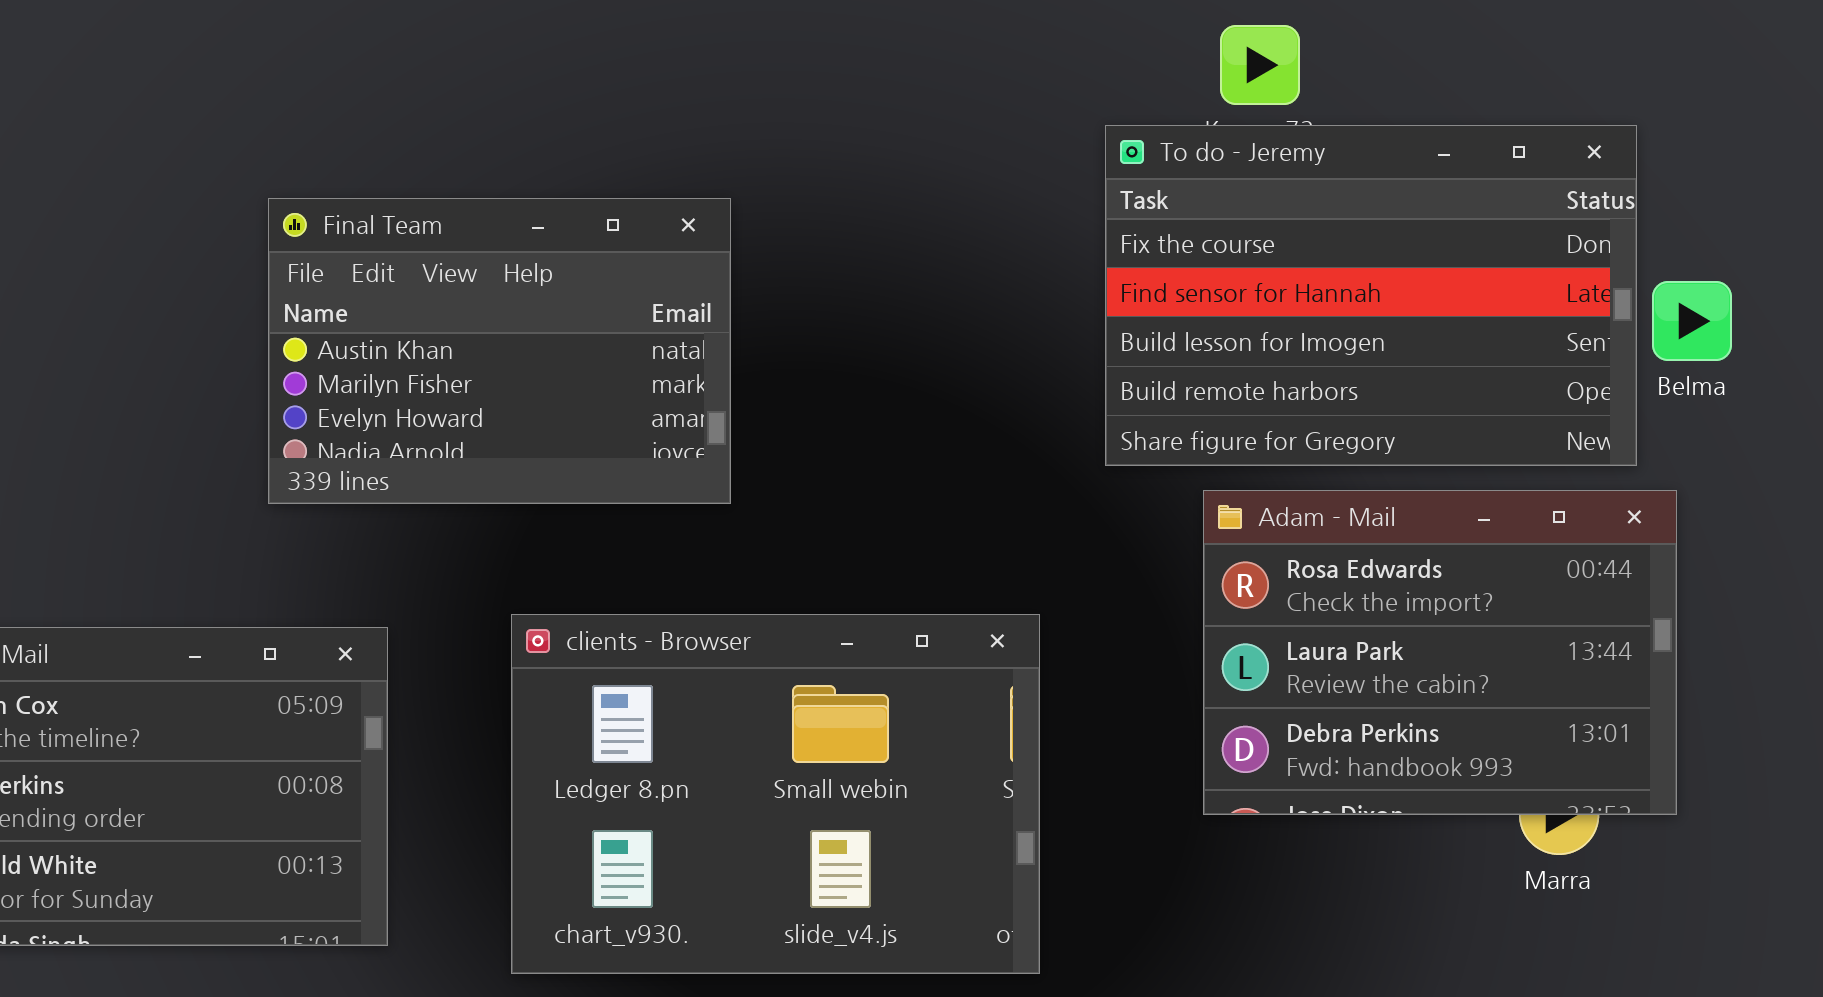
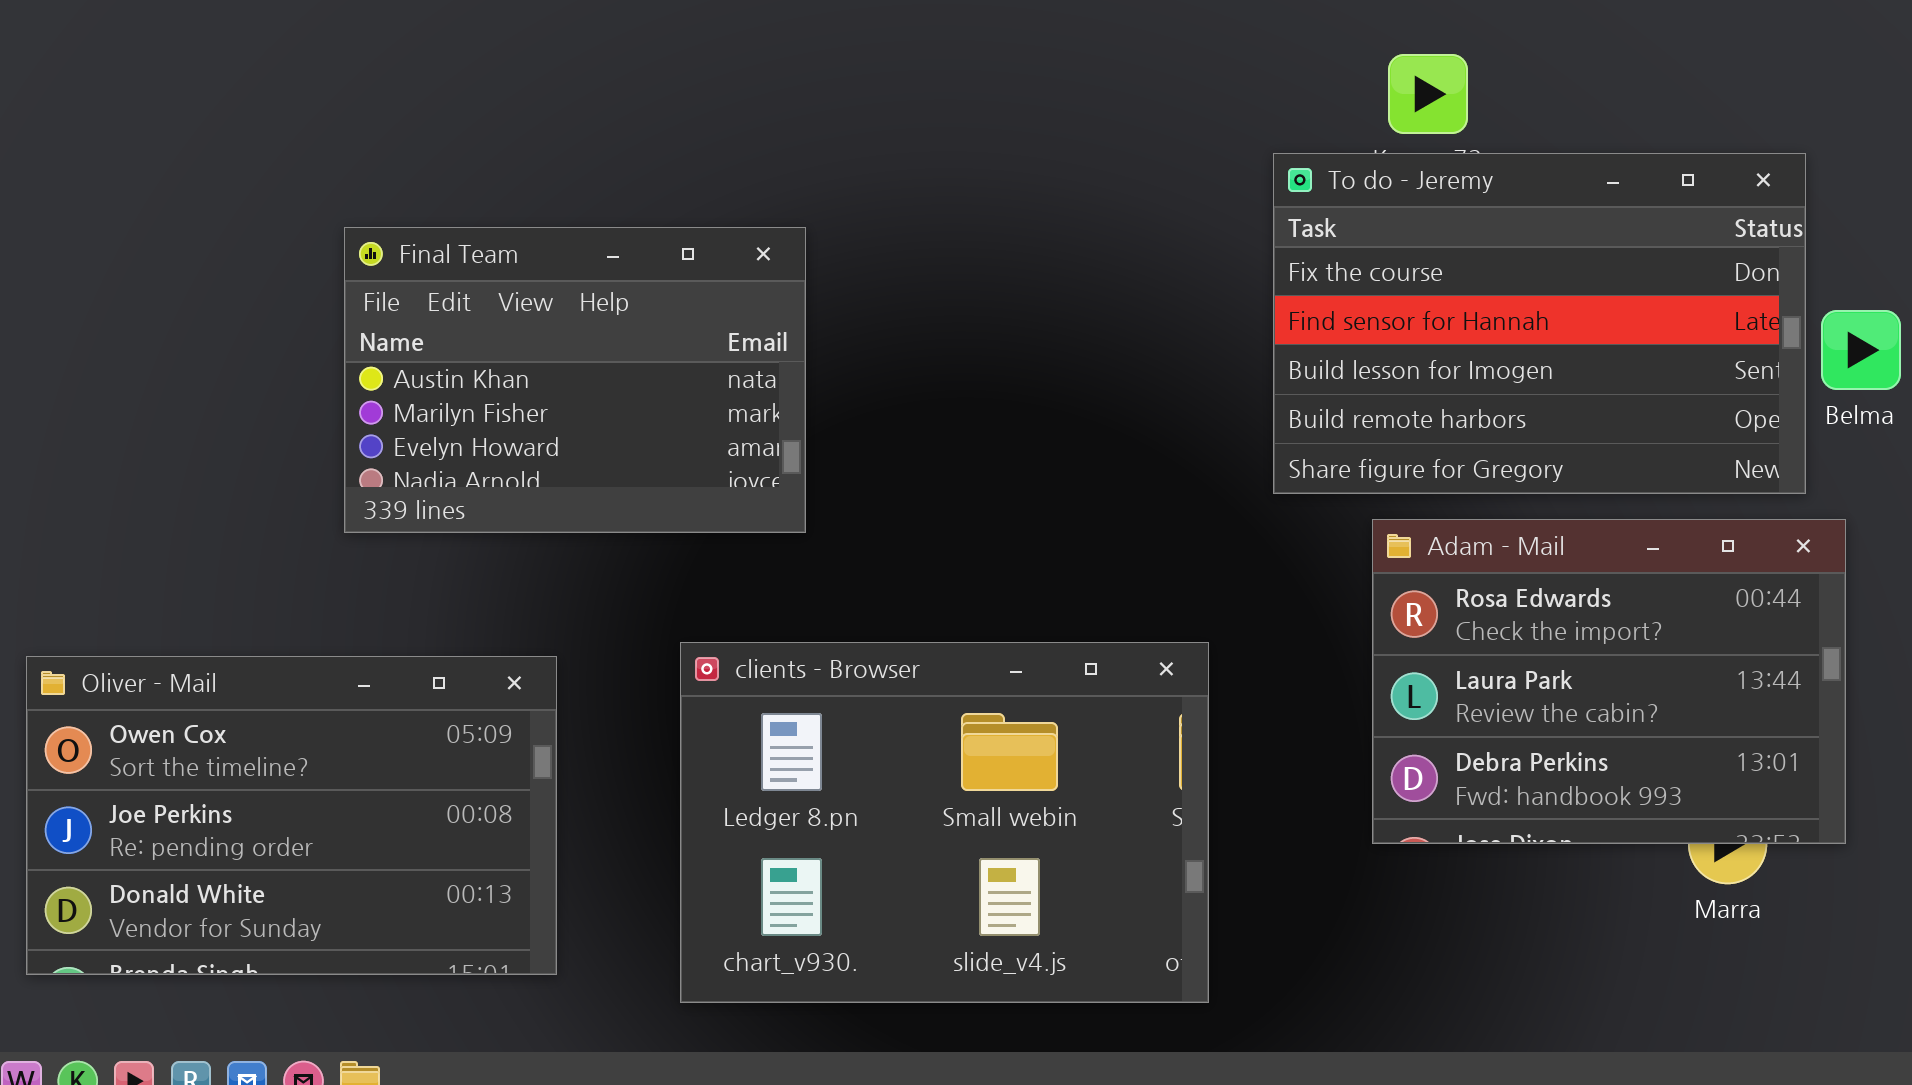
Final Team: [268,198,731,504] -> [344,227,806,533], moved

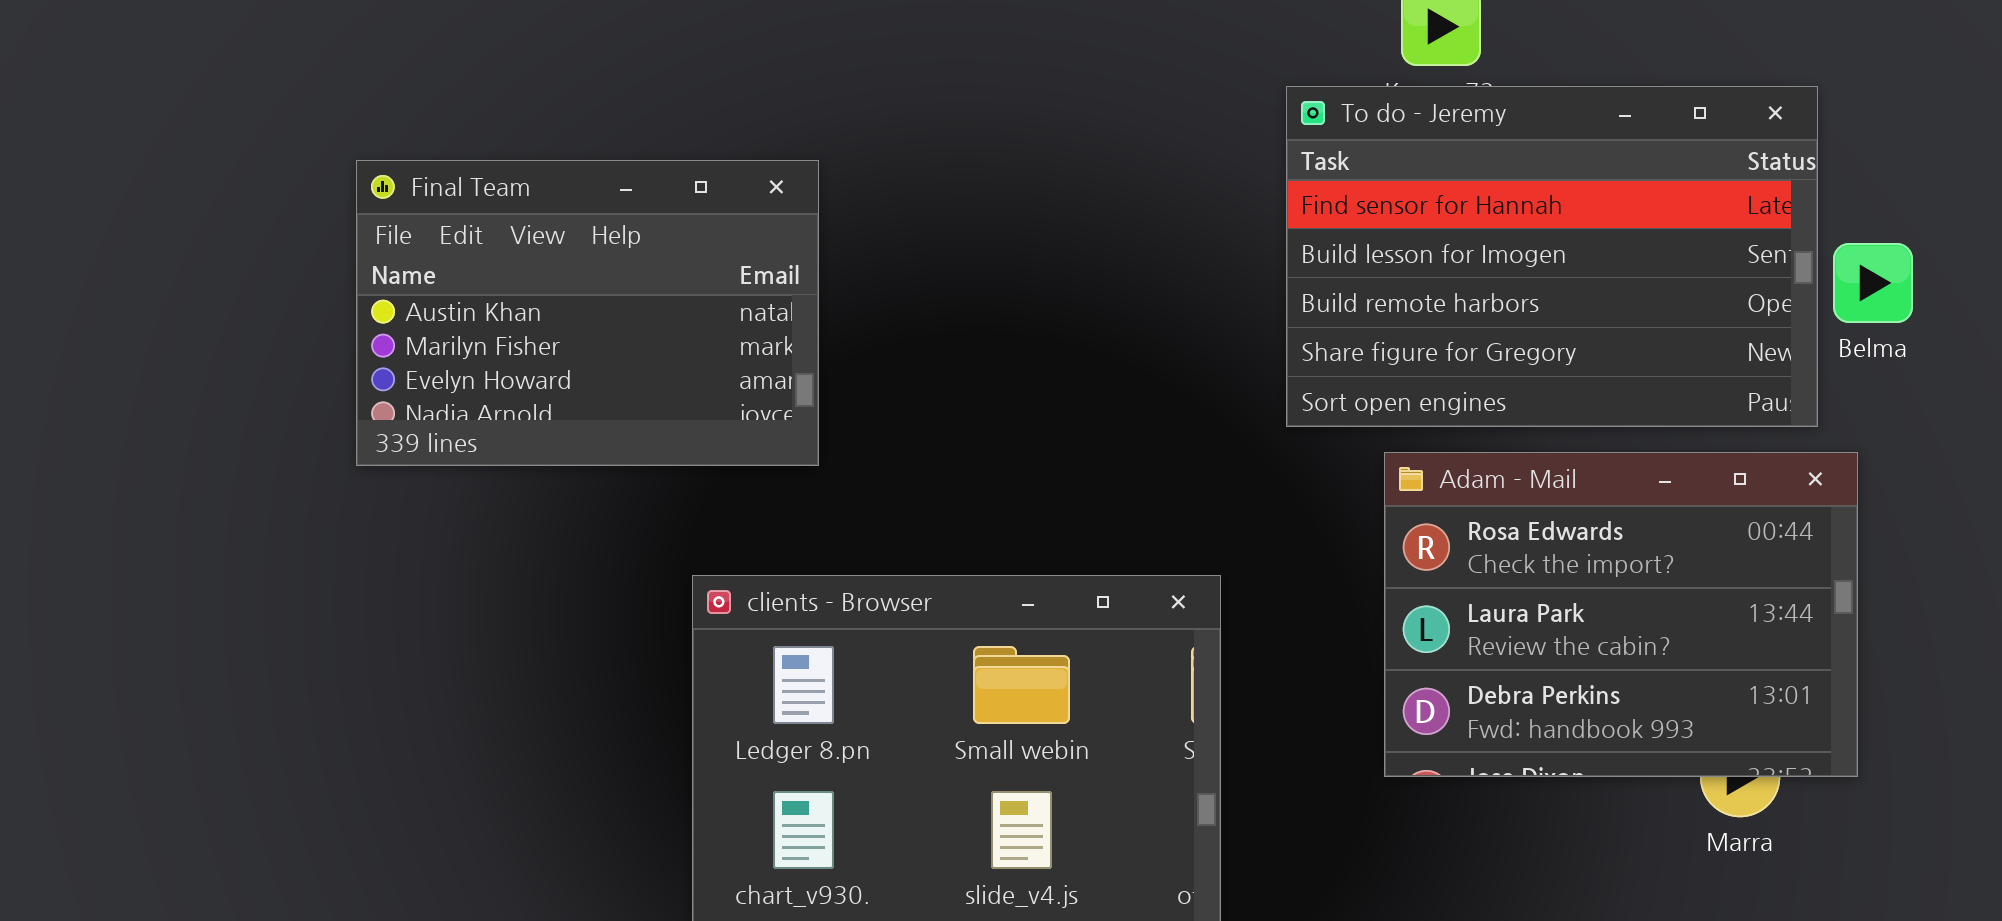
To do - Jeremy: [1273,153,1806,494] -> [1286,86,1818,427], scrolled down 1 row
Oliver - Mail: [26,656,557,975] -> none, closed

